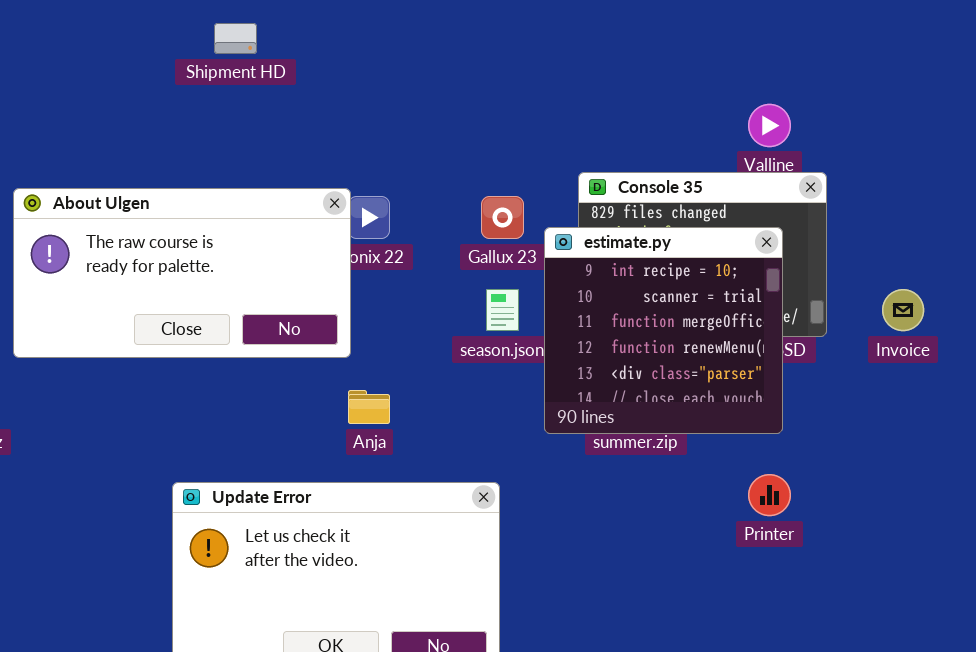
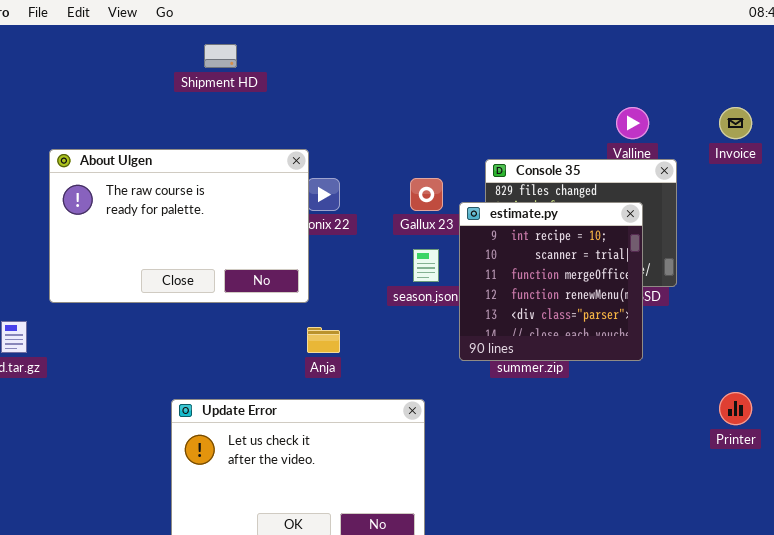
About Ulgen: [13,188,351,358] -> [49,149,309,303], resized
Invoice: [882,289,924,331] -> [719,107,752,139], moved
Printer: [748,474,791,516] -> [719,392,752,425], moved

